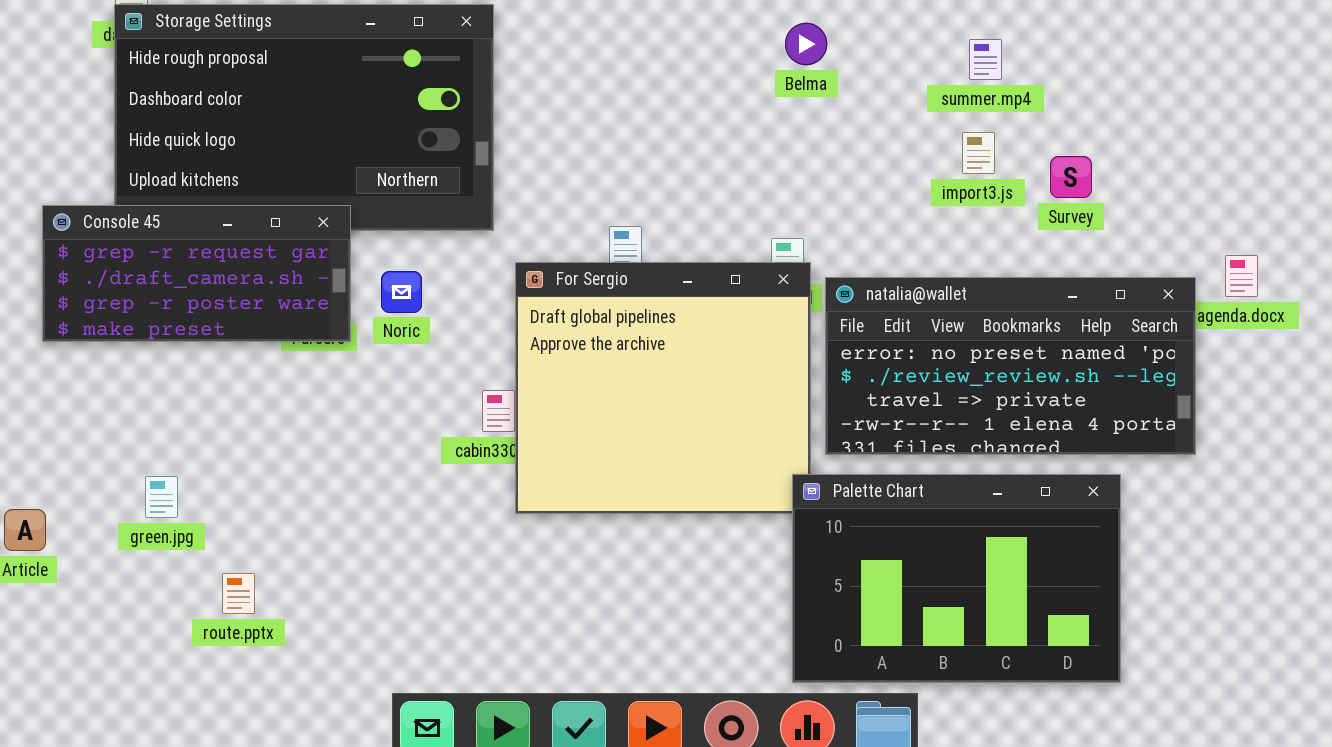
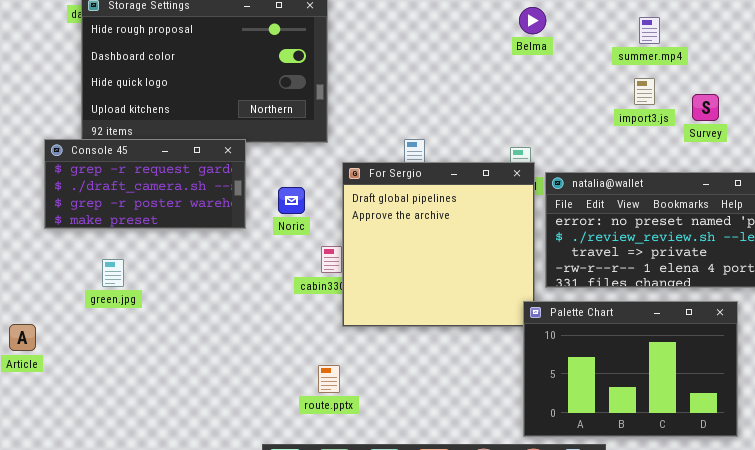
Console 45: [42,205,351,342] -> [44,139,246,229], moved
Noric: [381,271,422,313] -> [278,187,305,214], moved
green.jpg: [145,476,178,518] -> [102,259,124,287], moved
route.pptx: [222,573,255,614] -> [318,365,340,393], moved

